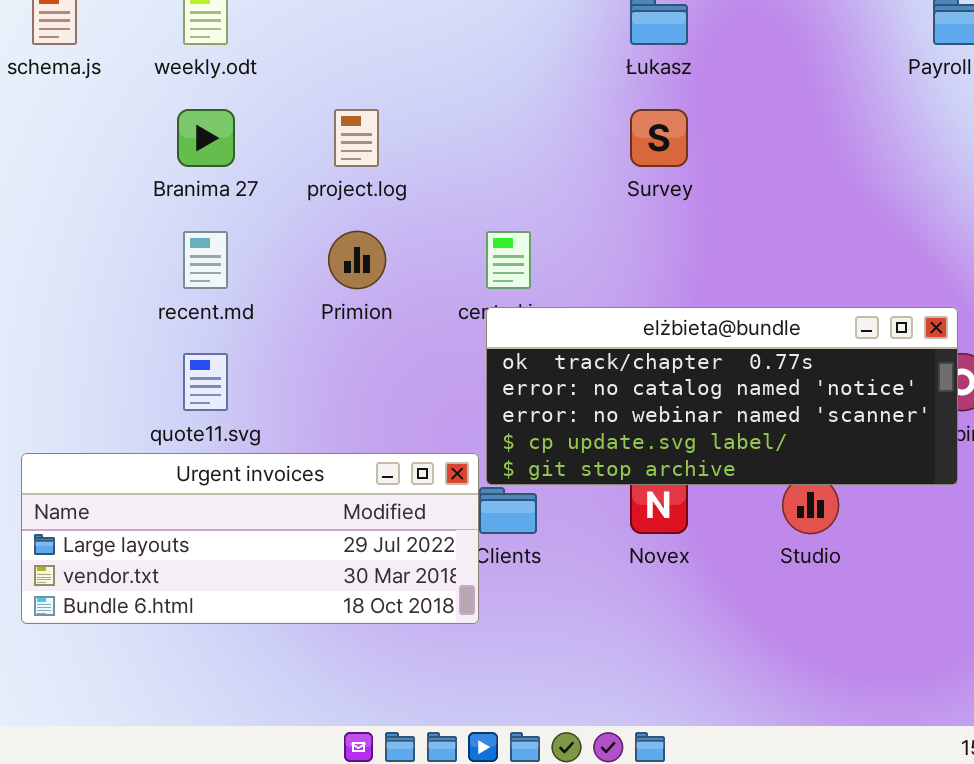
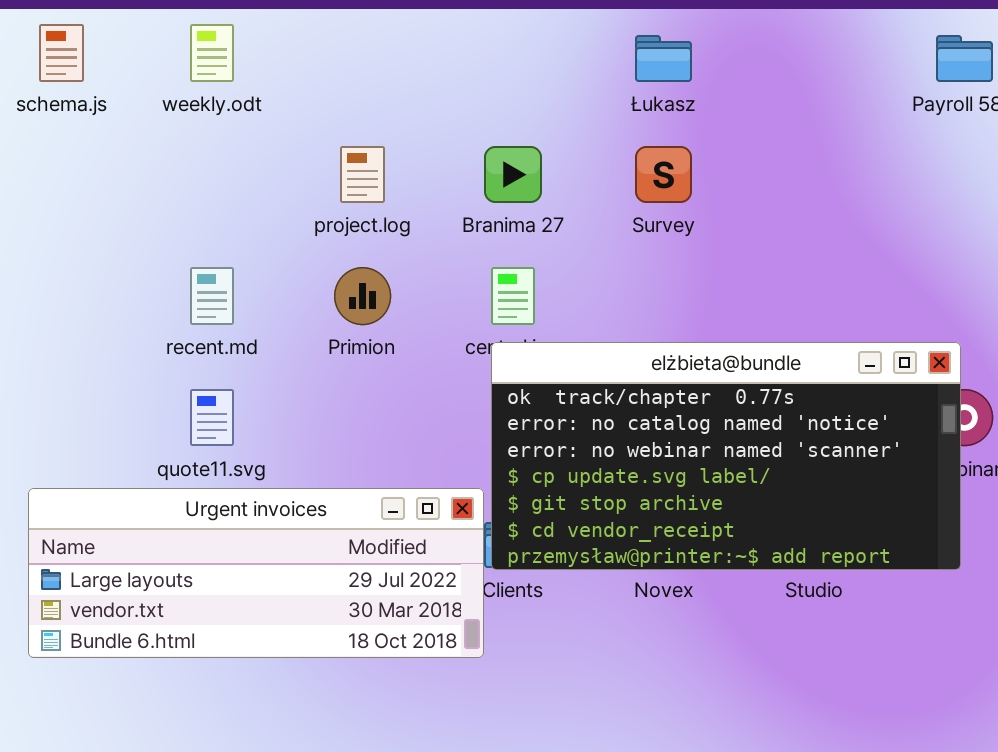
Branima 27: [177,109,235,167] -> [484,146,542,203], moved
elżbieta@bundle: [486,307,958,485] -> [491,342,961,570], resized

